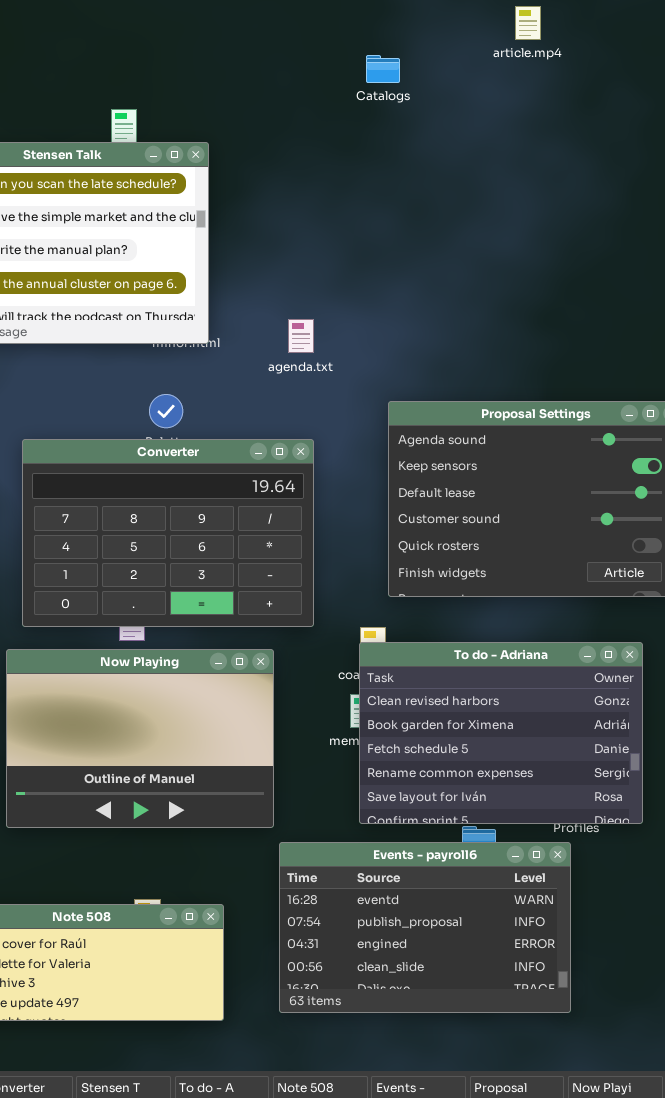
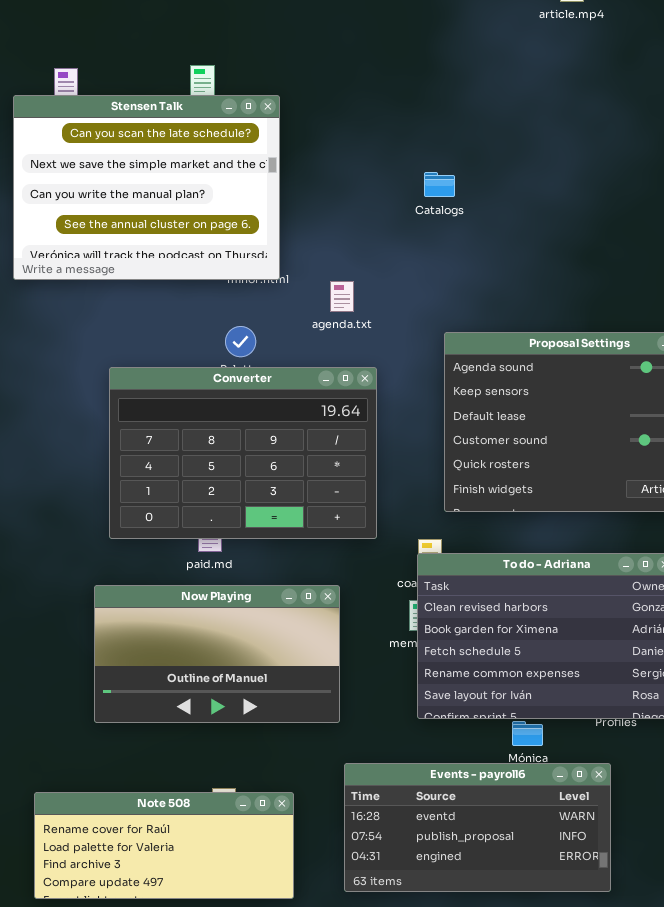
Catalogs: [366,55,400,83] -> [424,172,455,197], moved
agenda.txt: [288,319,314,353] -> [330,281,354,312], moved
Now Playing: [6,649,274,828] -> [94,585,340,723], resized
Events - payroll6: [279,842,571,1013] -> [344,763,611,892], resized

